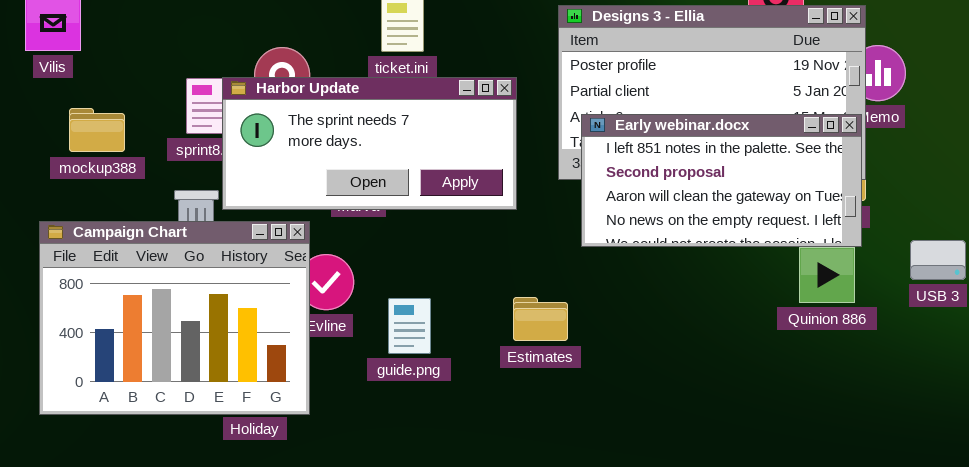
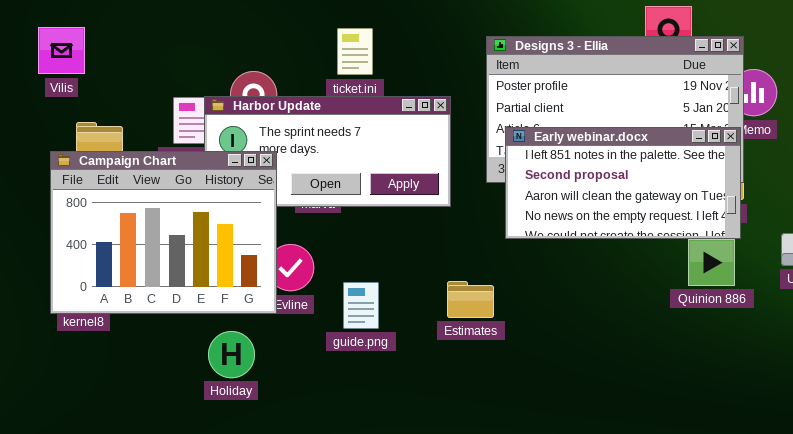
Campaign Chart: [39,221,310,415] -> [50,151,277,314], moved

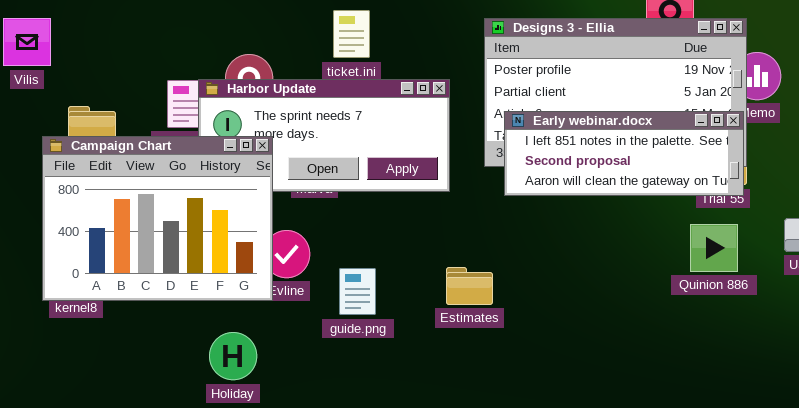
Vilis: [38,27,85,74] -> [3,18,51,66], moved
Early webinar.docx: [505,127,741,239] -> [504,111,744,196], resized
Holiday: [208,331,255,378] -> [209,332,257,380], moved

